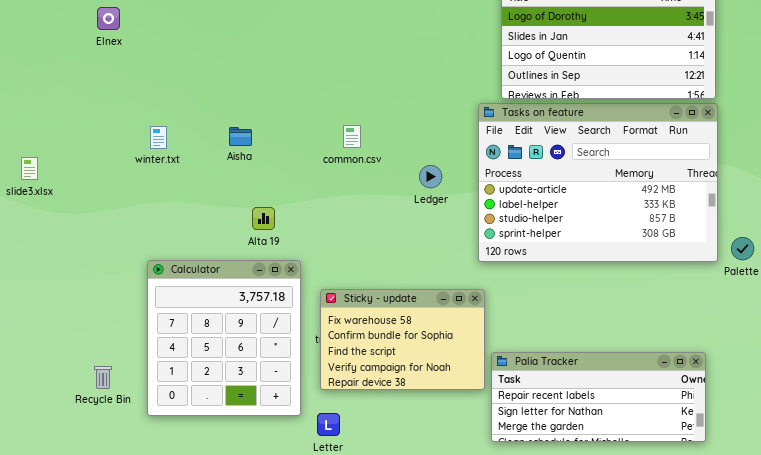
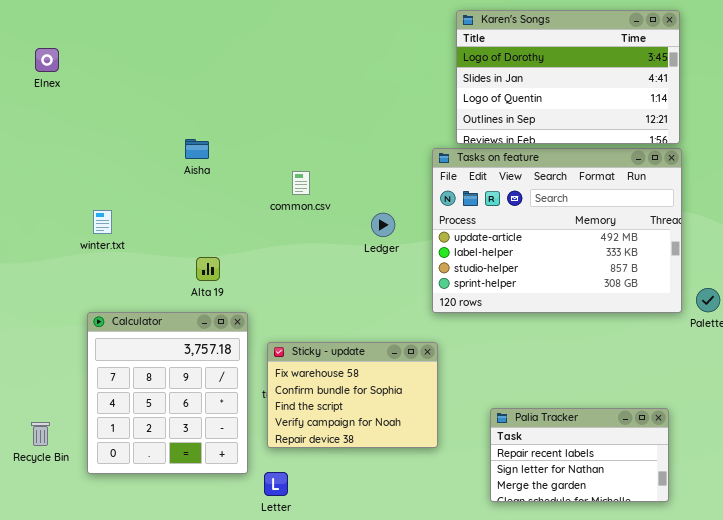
winter.txt: [150,126,167,149] -> [93,210,112,234], moved
Aisha: [229,127,252,146] -> [185,139,209,159], moved
Palia Tracker: [491,352,706,442] -> [490,408,669,502], resized

